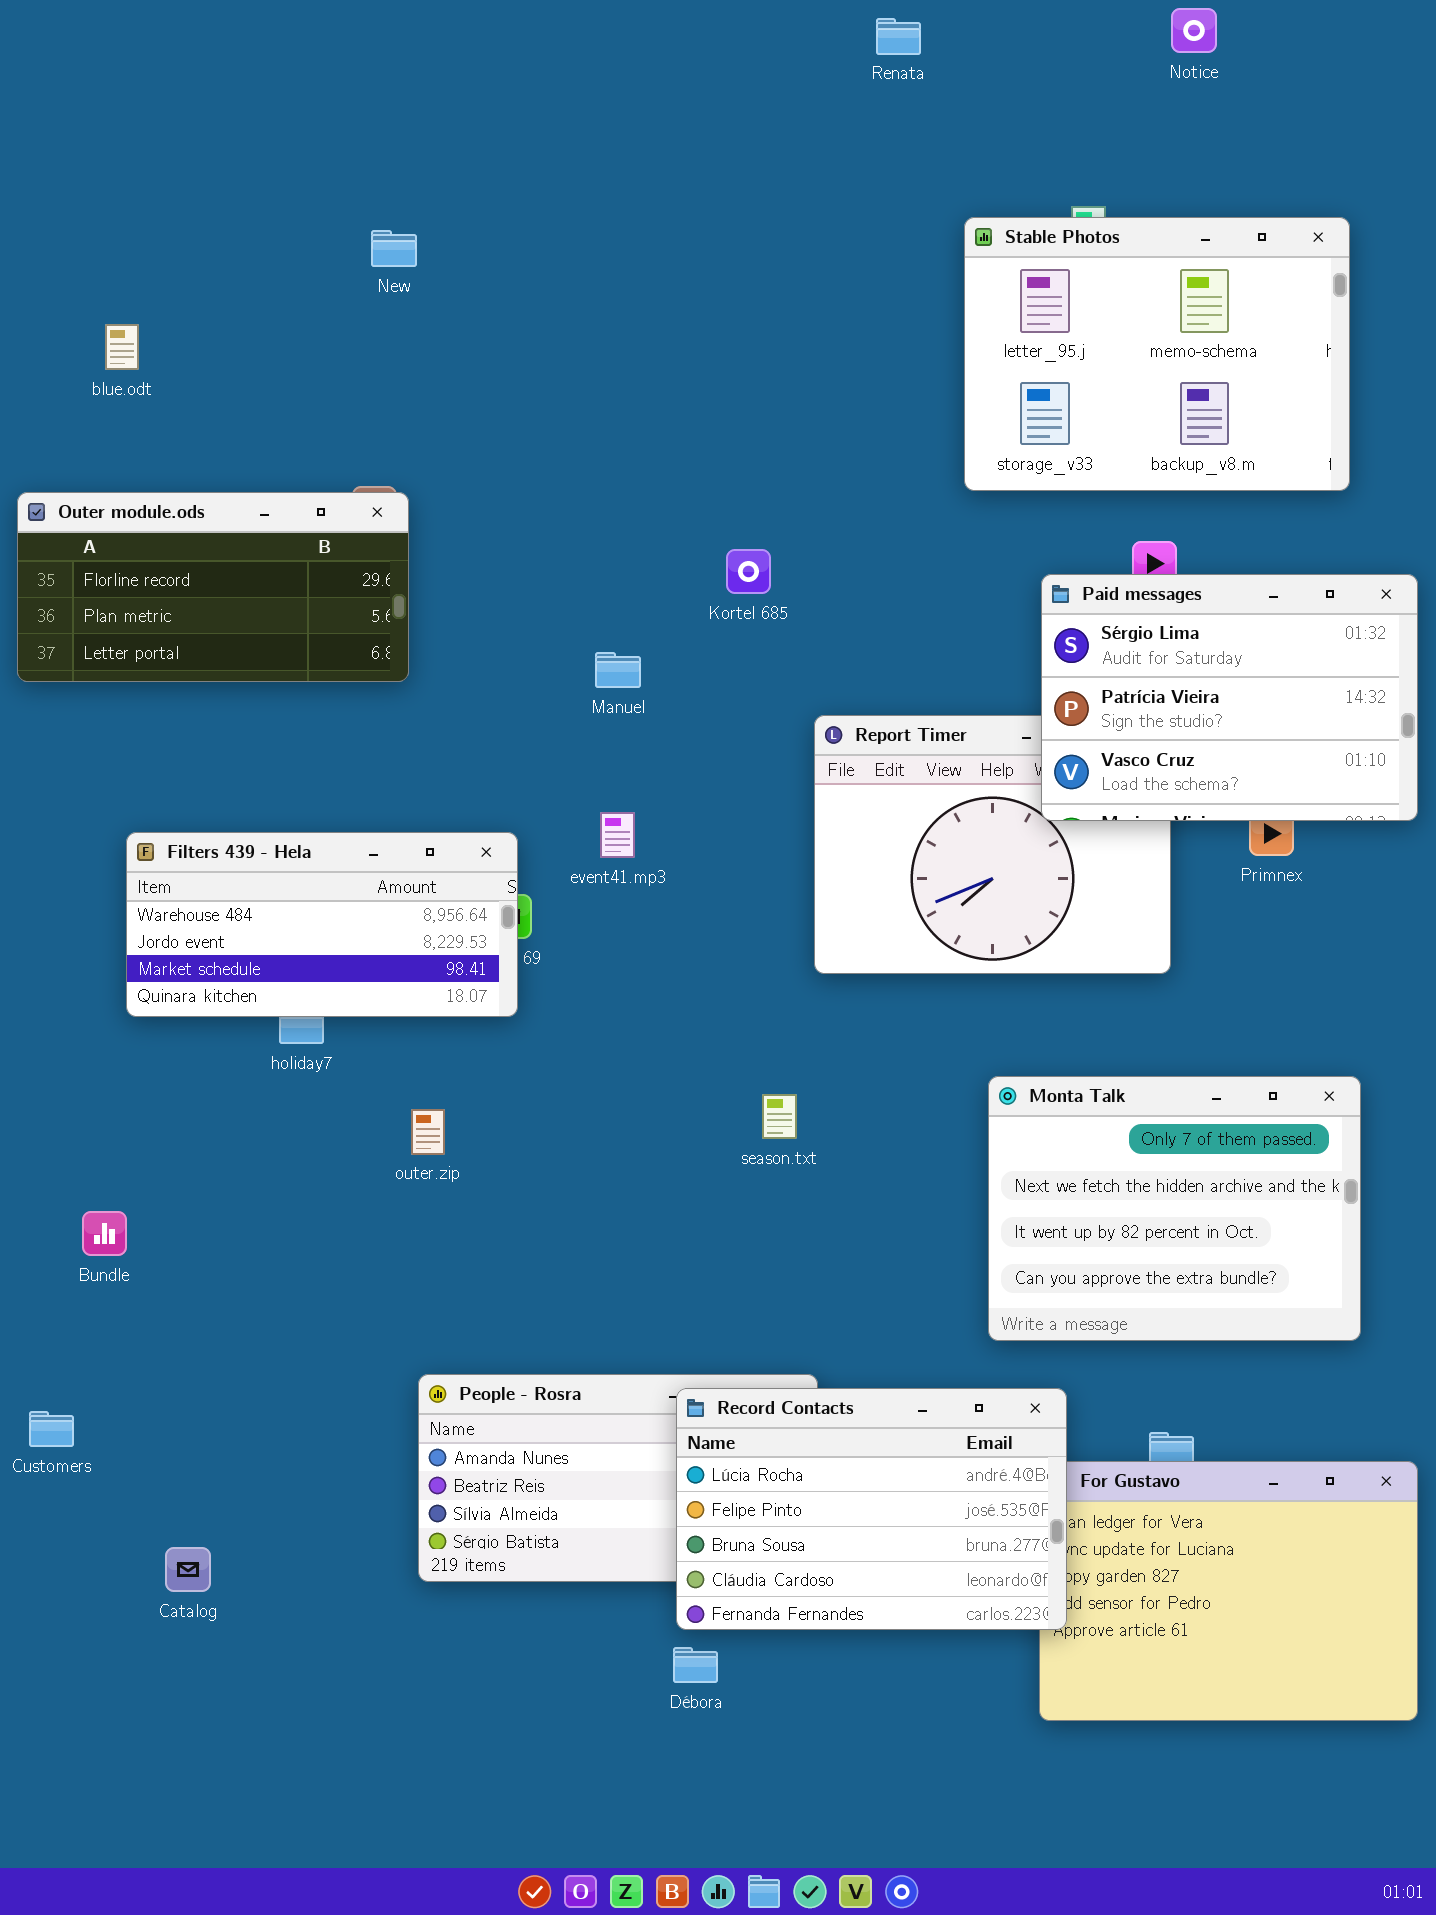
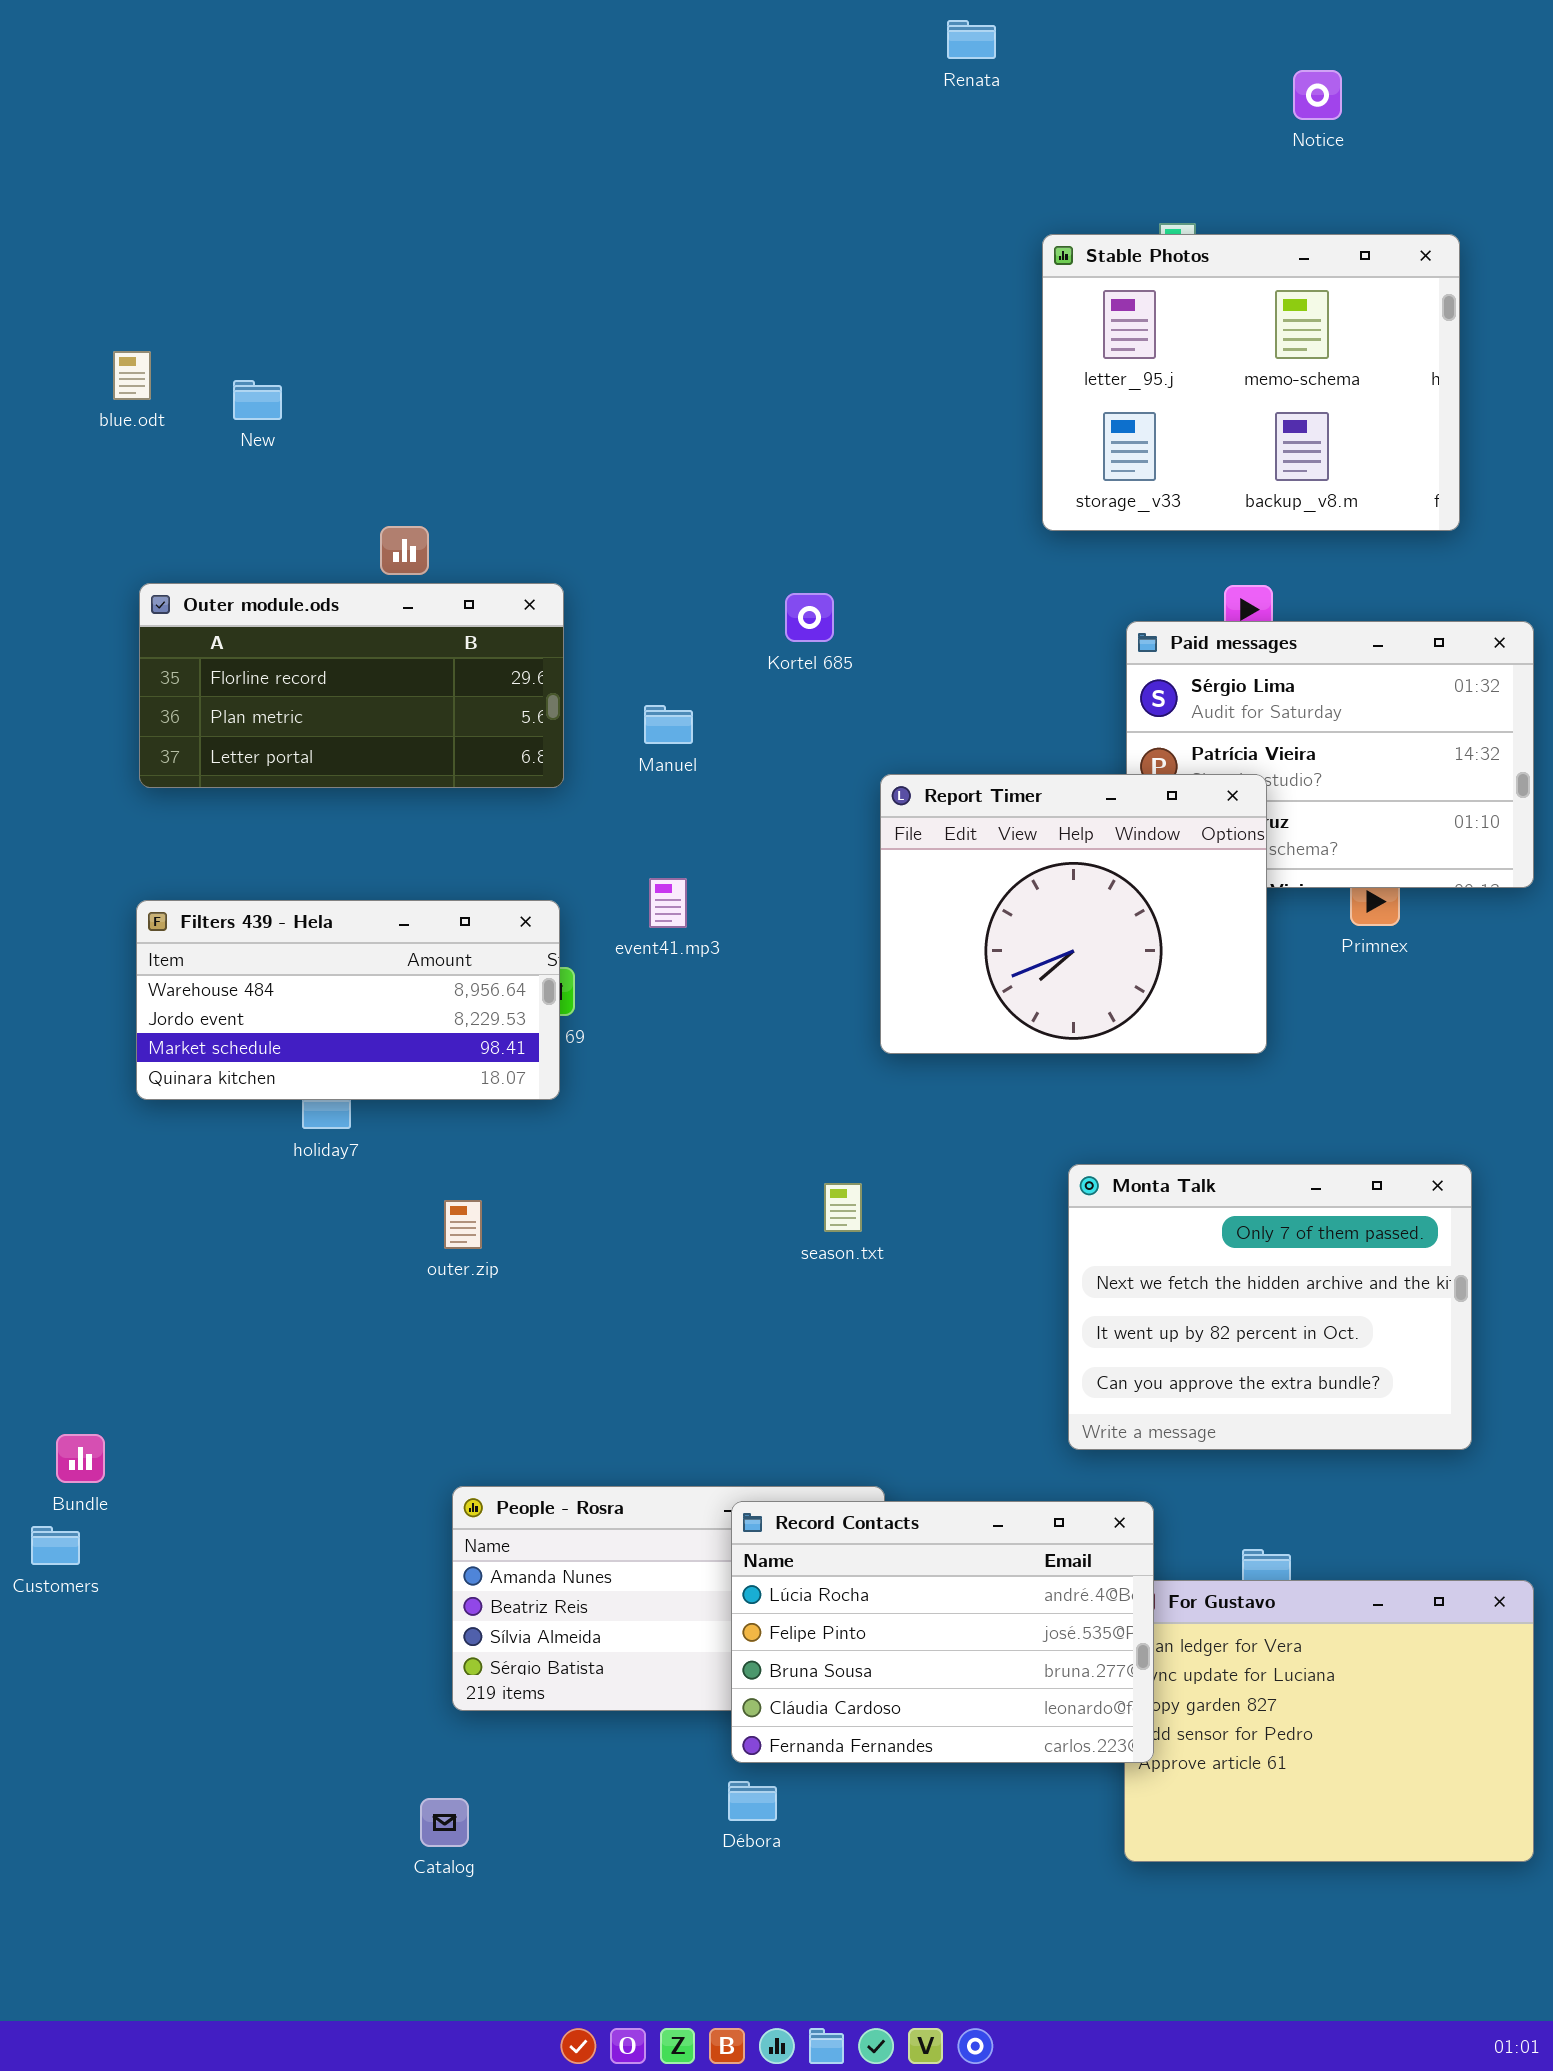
Notice: [1171,8,1217,53] -> [1293,70,1342,120], moved
New: [371,230,417,267] -> [233,380,282,420], moved
Outer module.ods: [17,492,409,682] -> [139,583,564,788], moved
Report Timer: [814,715,1171,974] -> [880,774,1267,1054], raised
Bundle: [82,1211,127,1256] -> [56,1434,105,1483], moved
Catalog: [165,1547,211,1592] -> [420,1798,469,1847], moved

